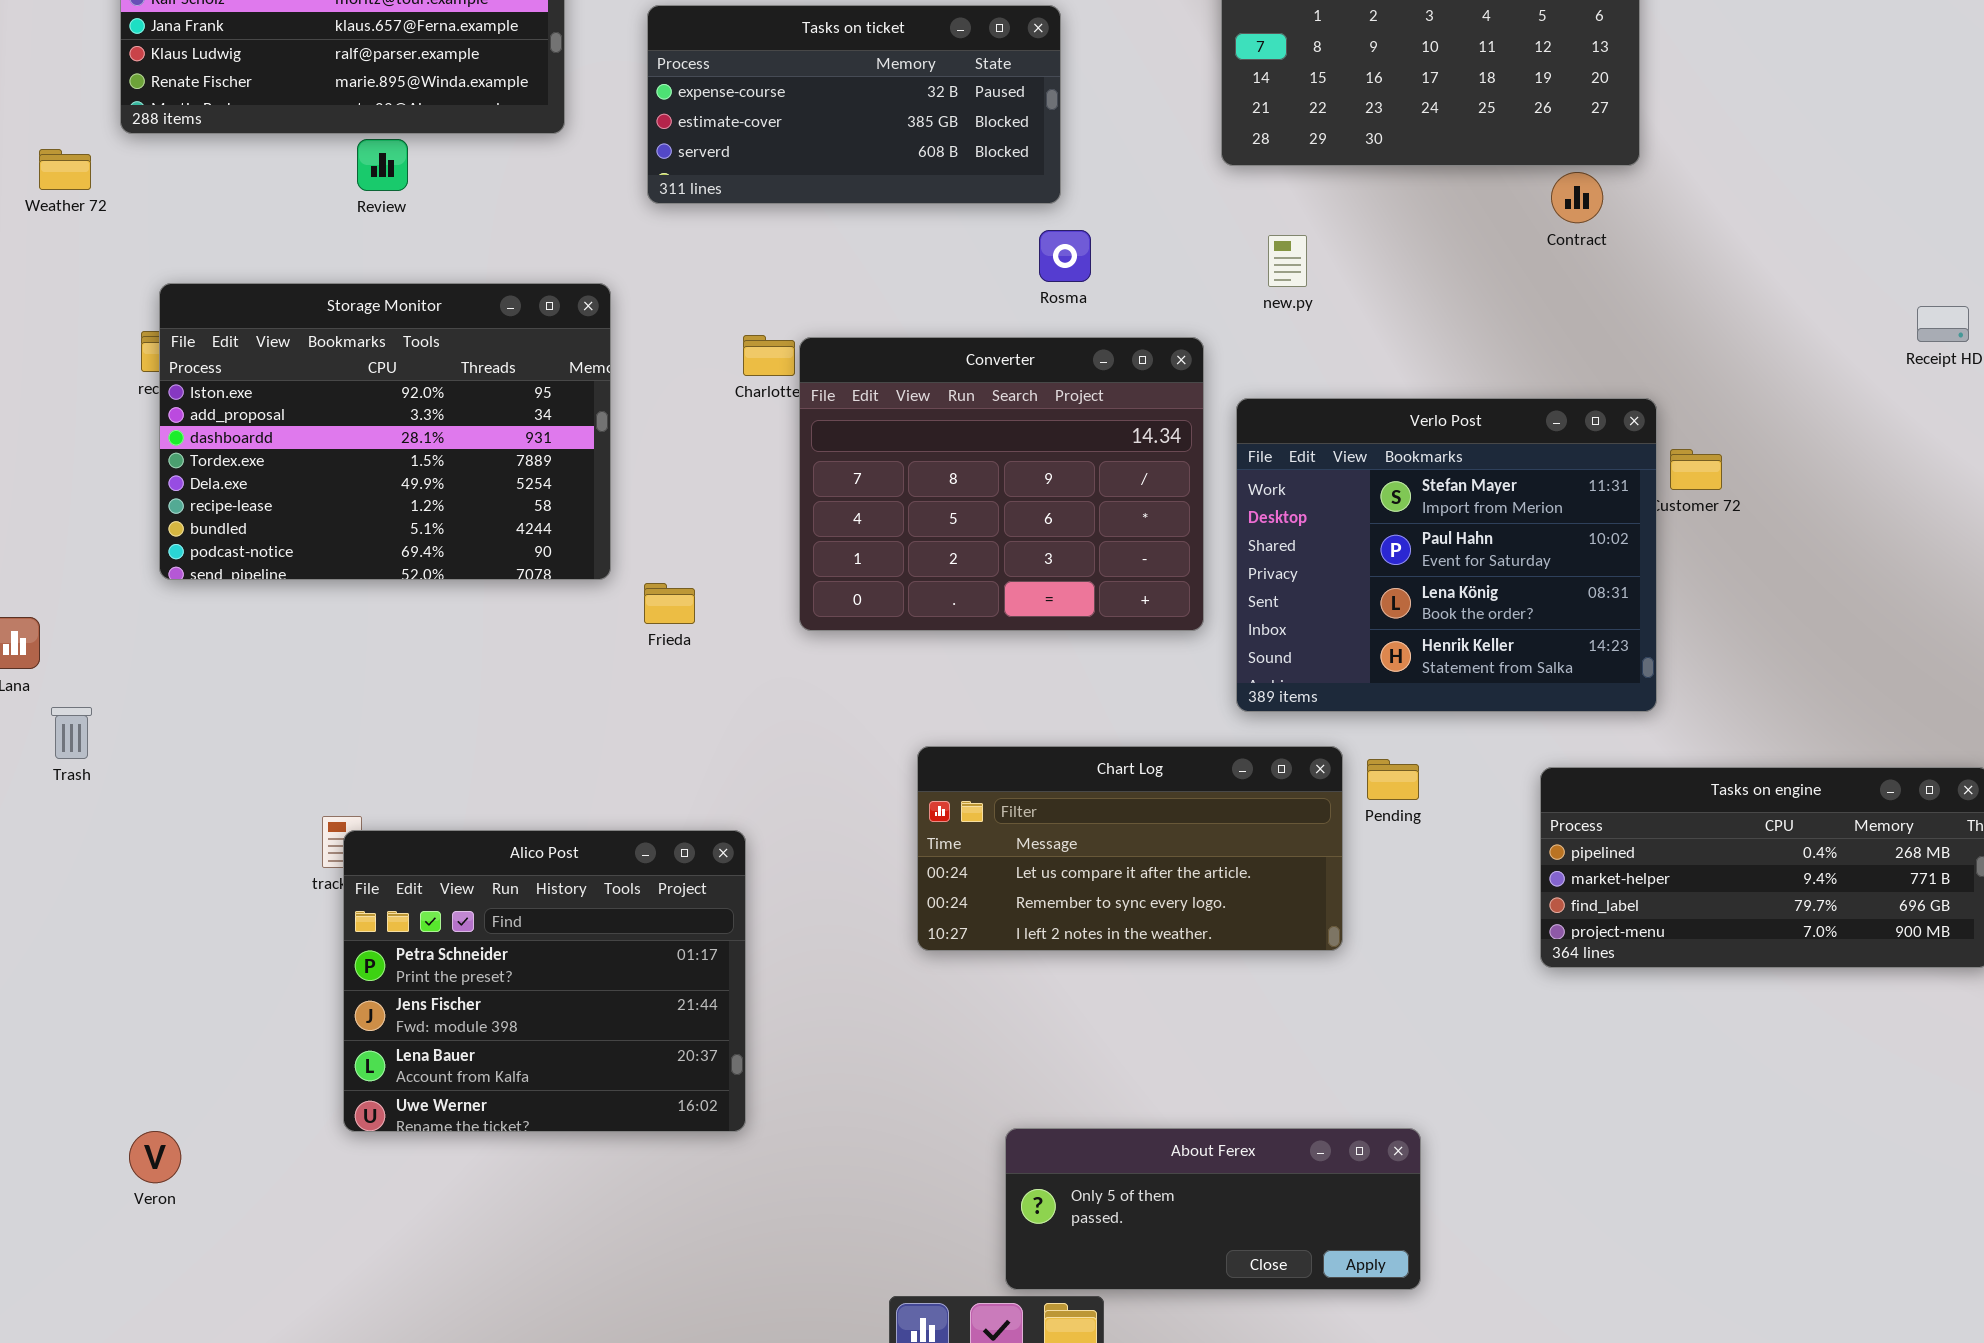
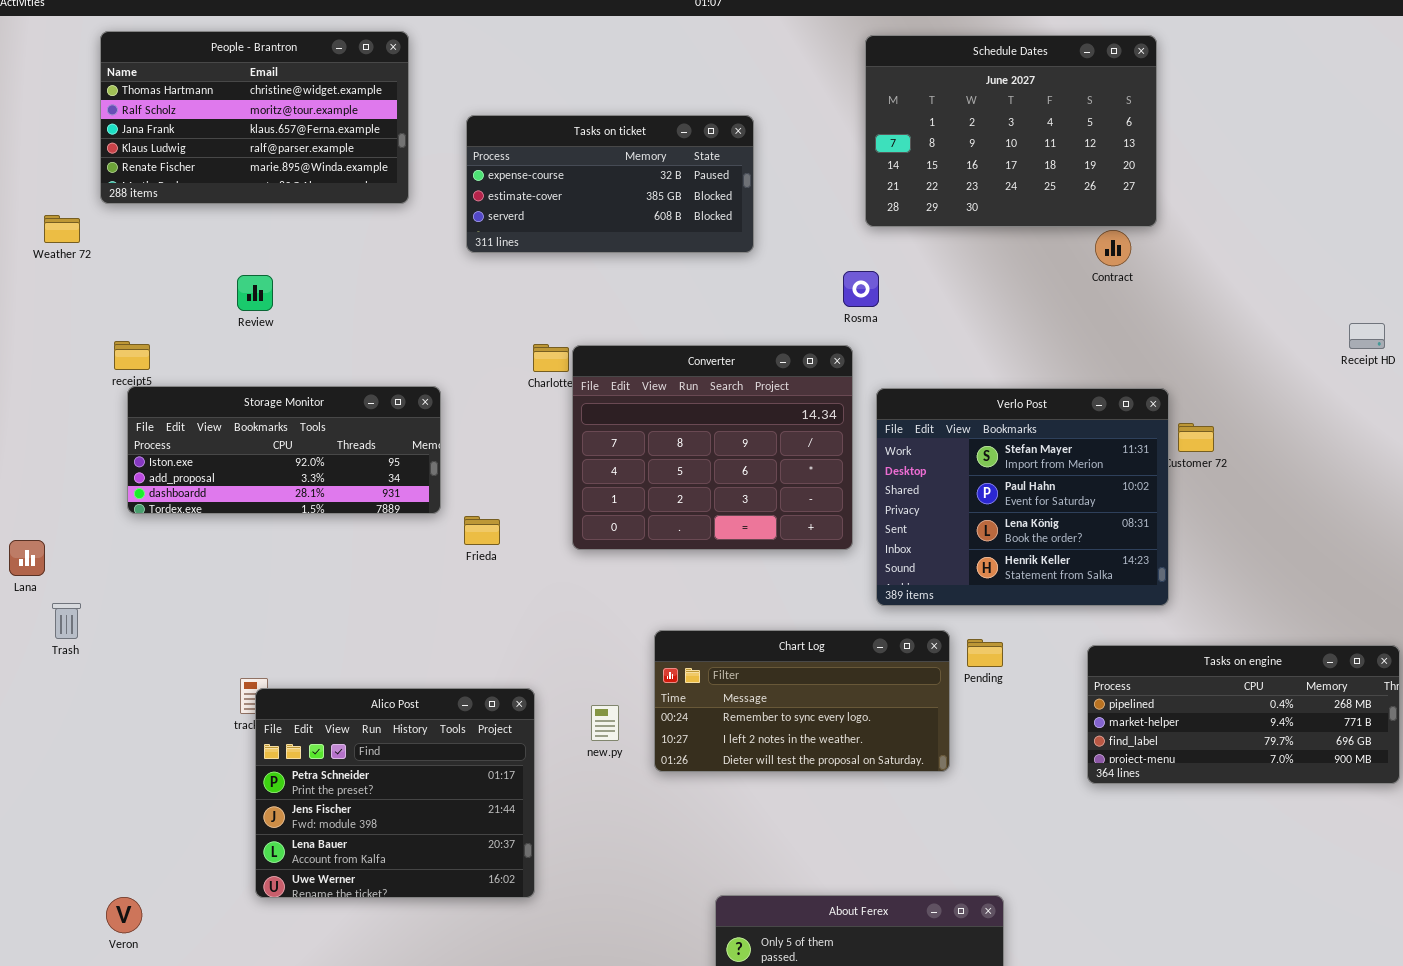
Review: [357,139,408,191] -> [237,275,273,311], moved
Rosma: [1039,230,1091,282] -> [843,271,879,307], moved
new.py: [1268,235,1307,287] -> [591,705,619,741], moved
Storage Monitor: [159,283,611,580] -> [127,386,441,514], resized
Chart Log: [917,746,1343,951] -> [654,630,950,772], scrolled down 1 row

